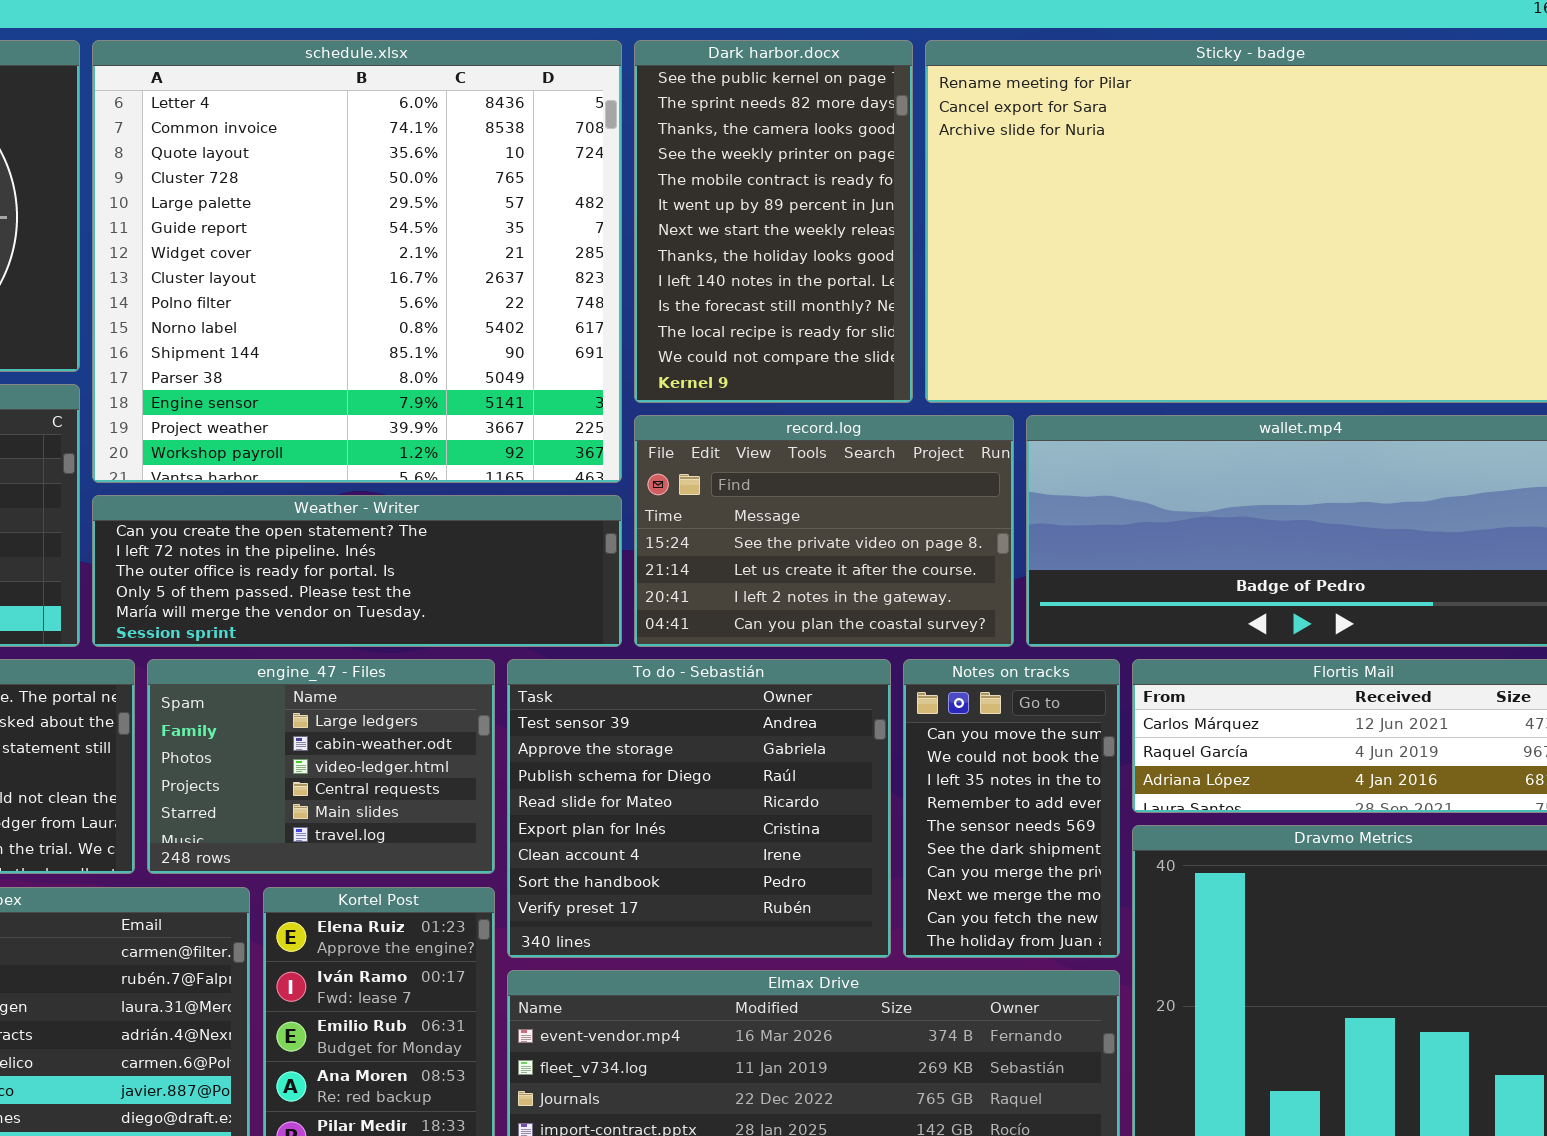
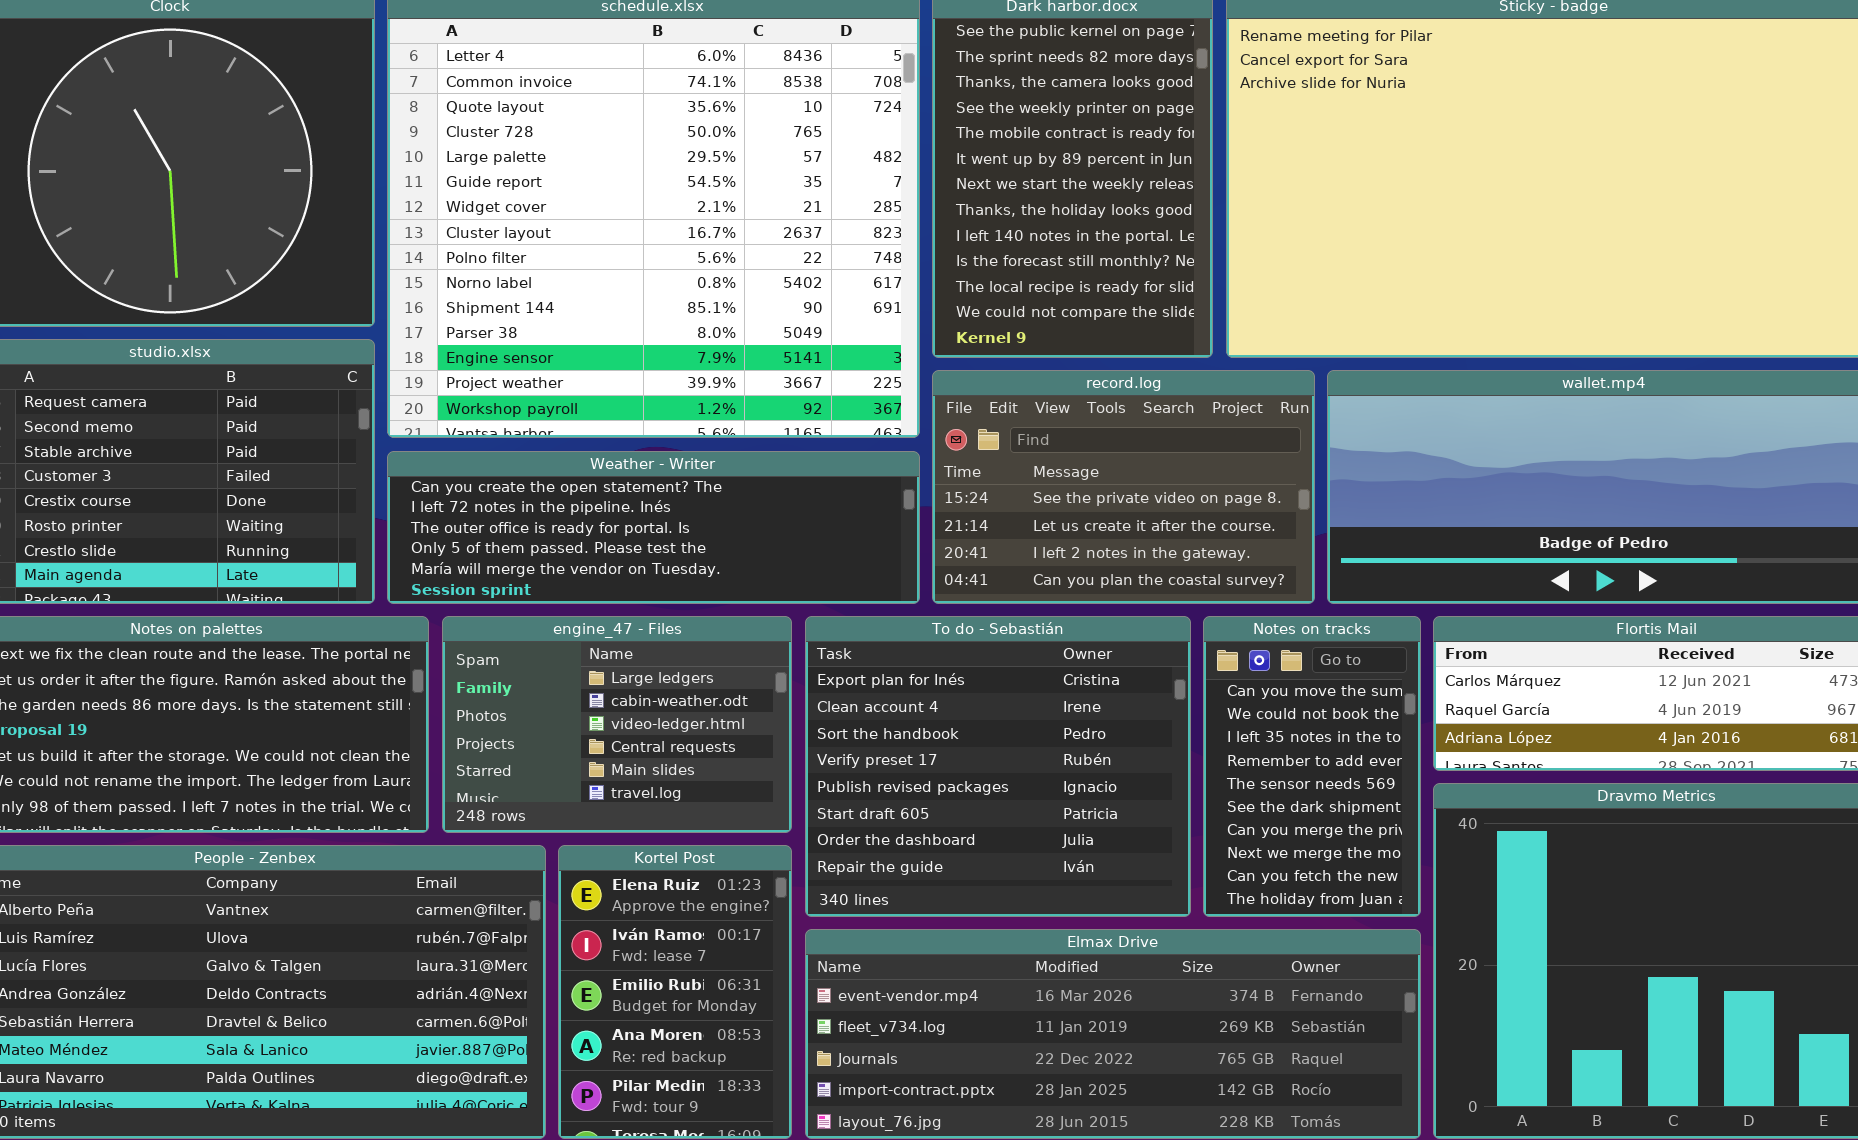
To do - Sebastián: [507,659,891,958] -> [805,616,1191,917], scrolled down 4 rows

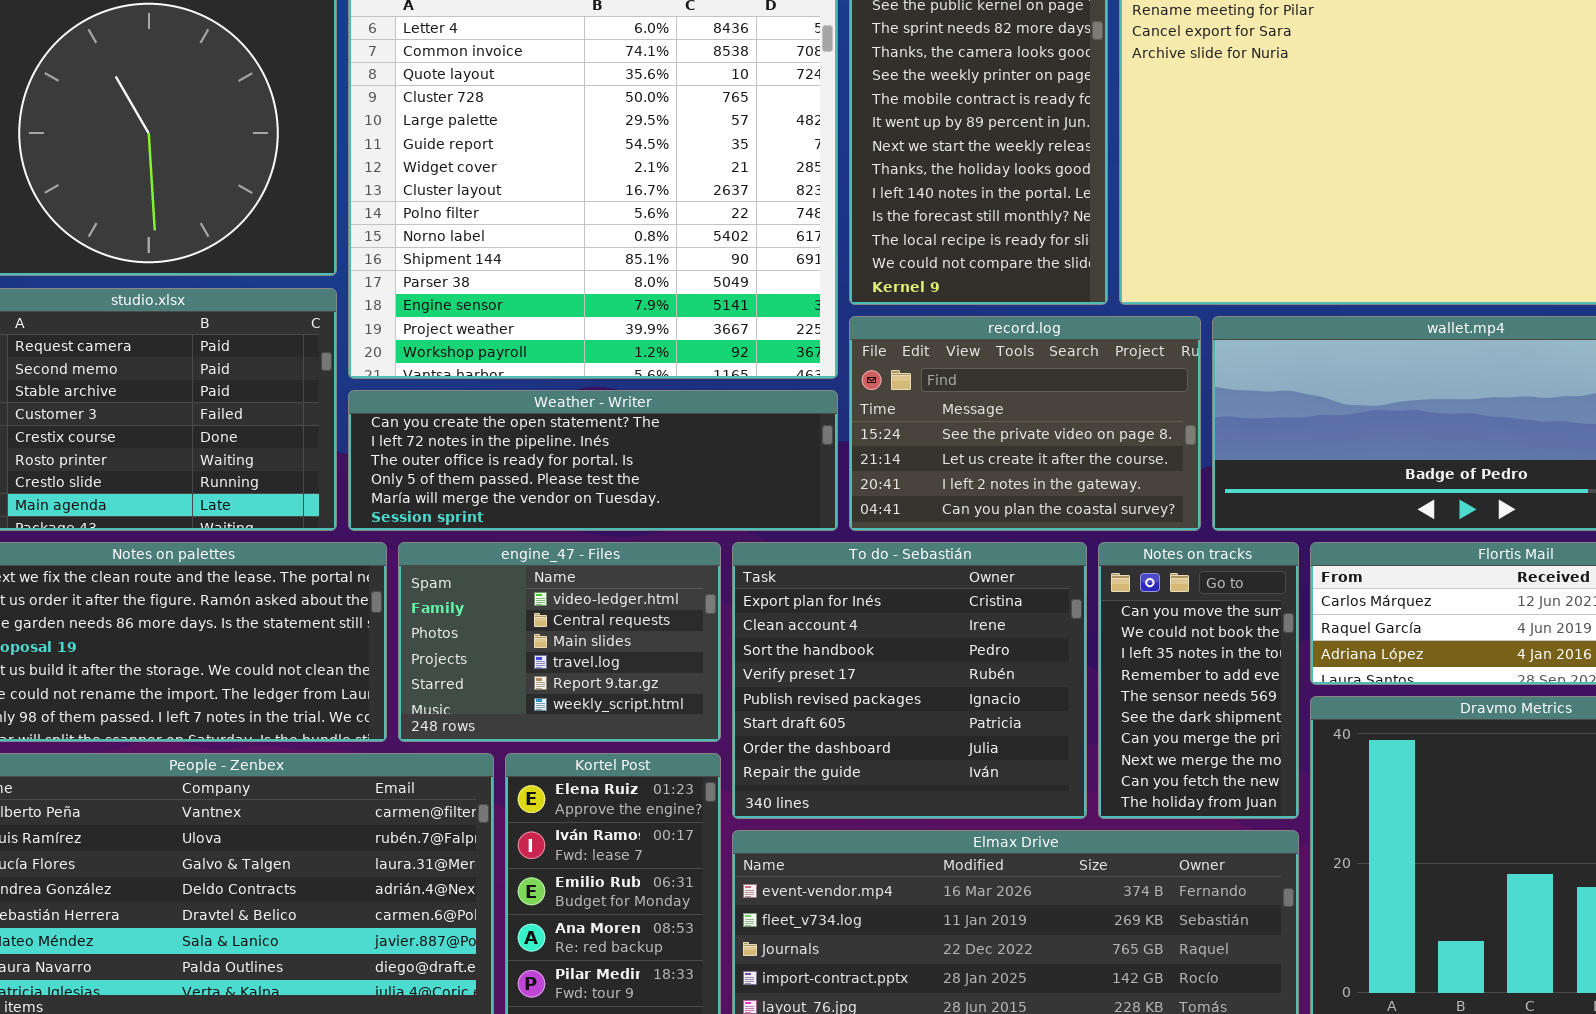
engine_47 - Files: [442,616,792,833] -> [398,542,721,742], scrolled down 2 rows

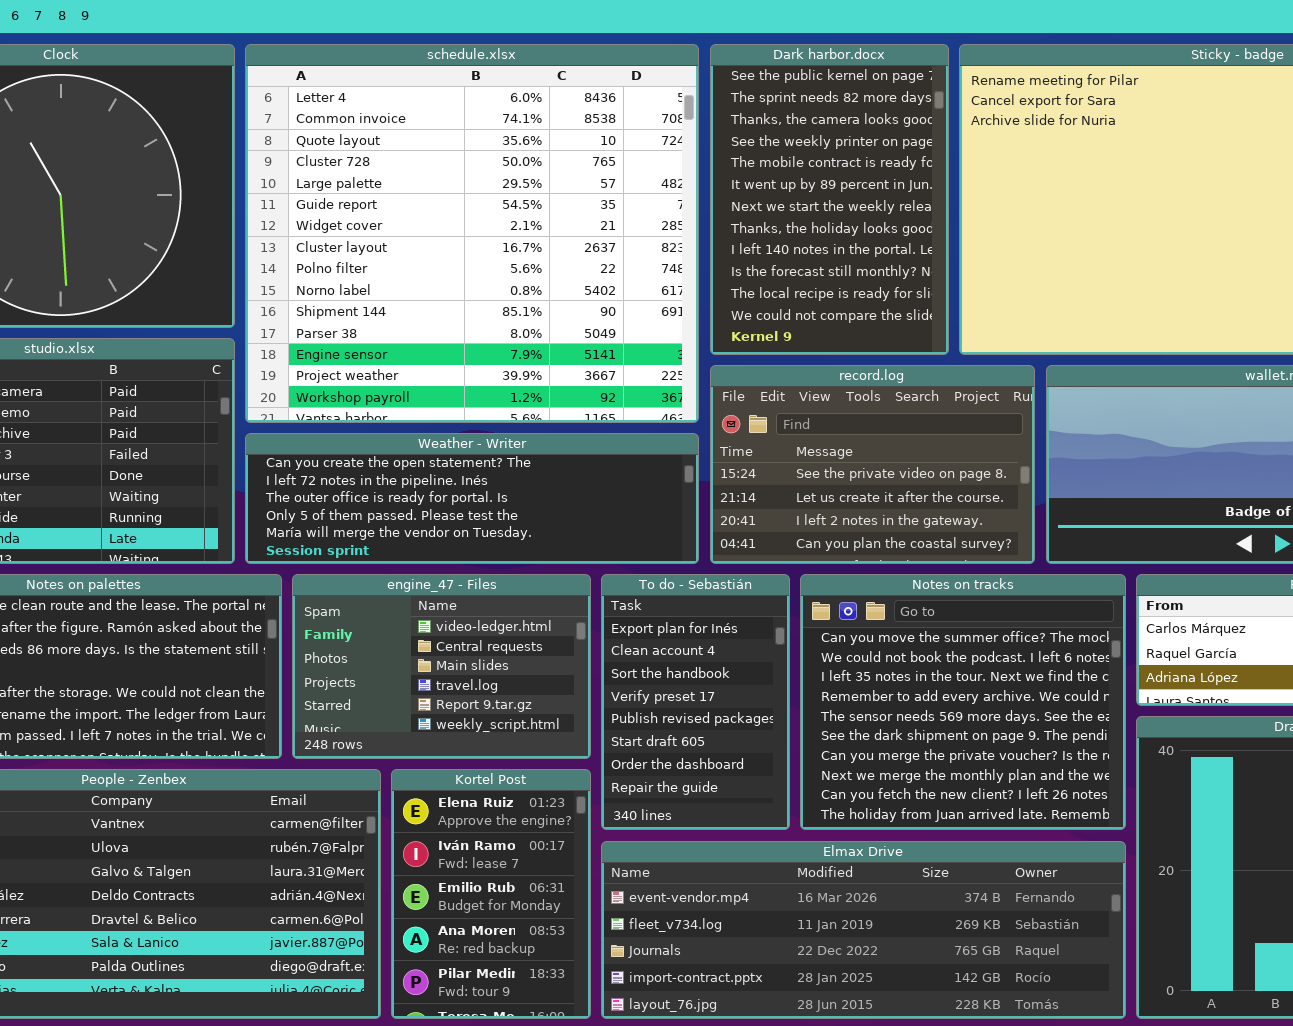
To do - Sebastián: [732,542,1087,819] -> [601,574,790,830], resized
Notes on tracks: [1098,542,1299,819] -> [800,574,1126,830], resized

